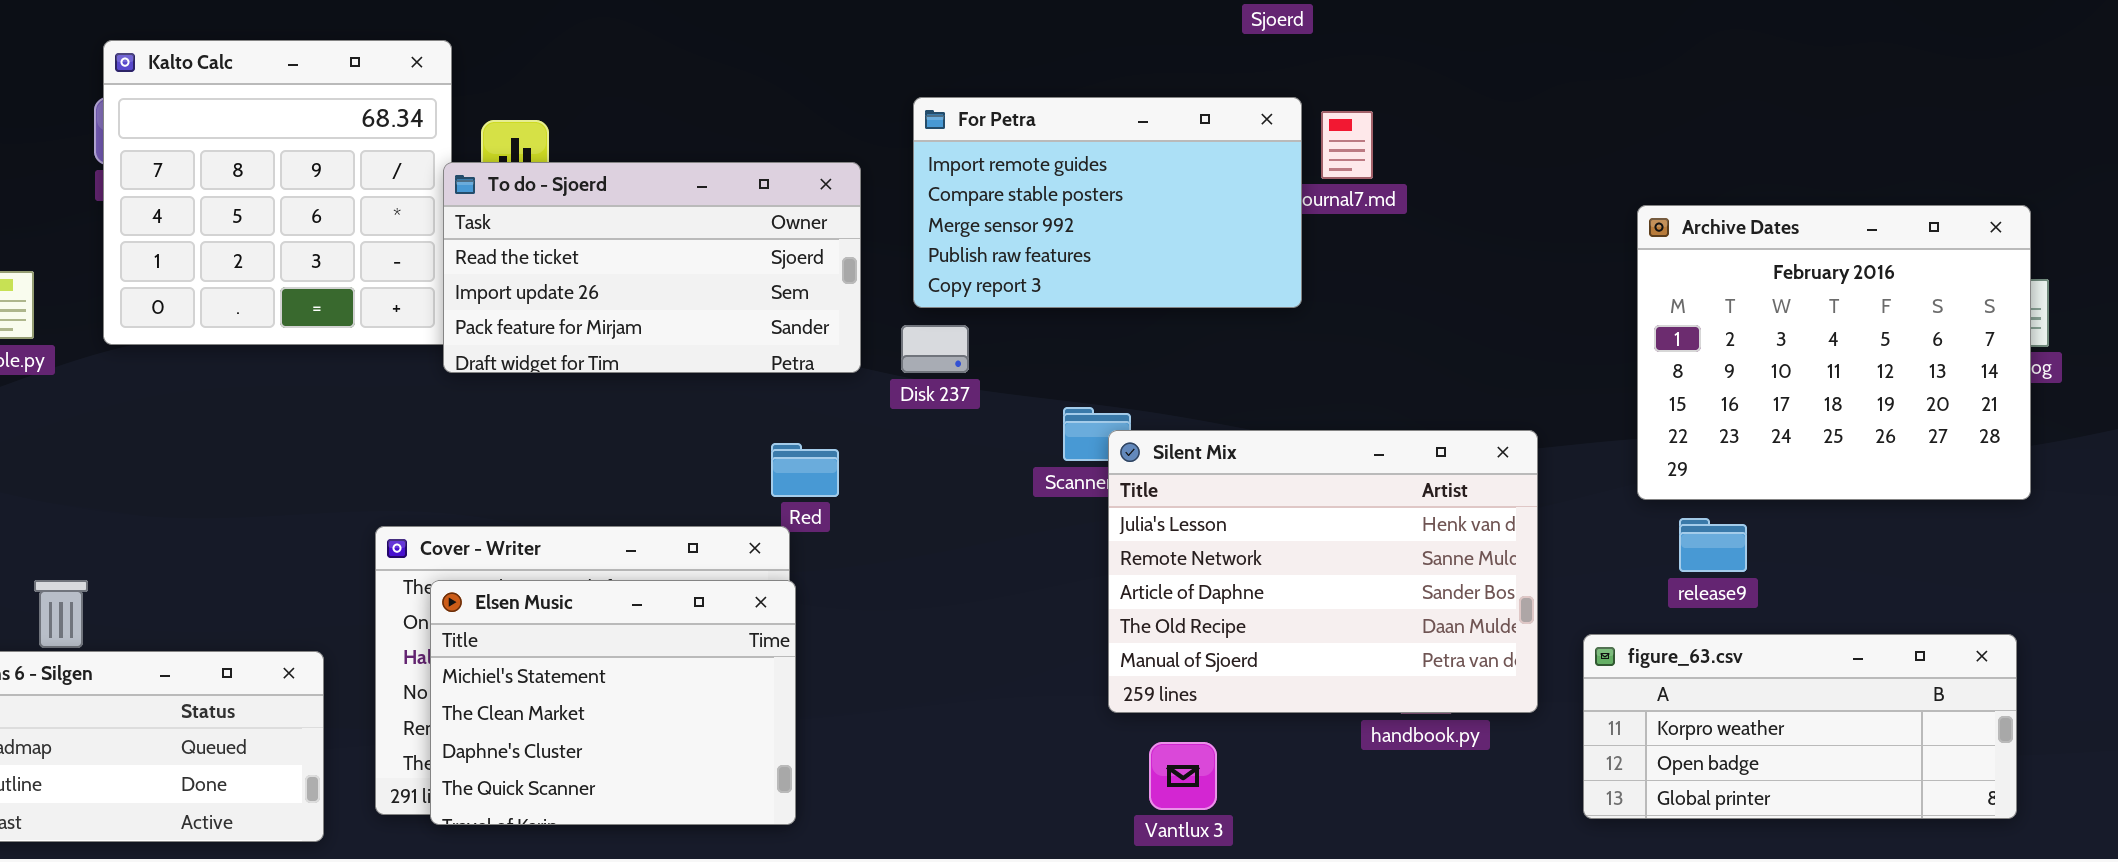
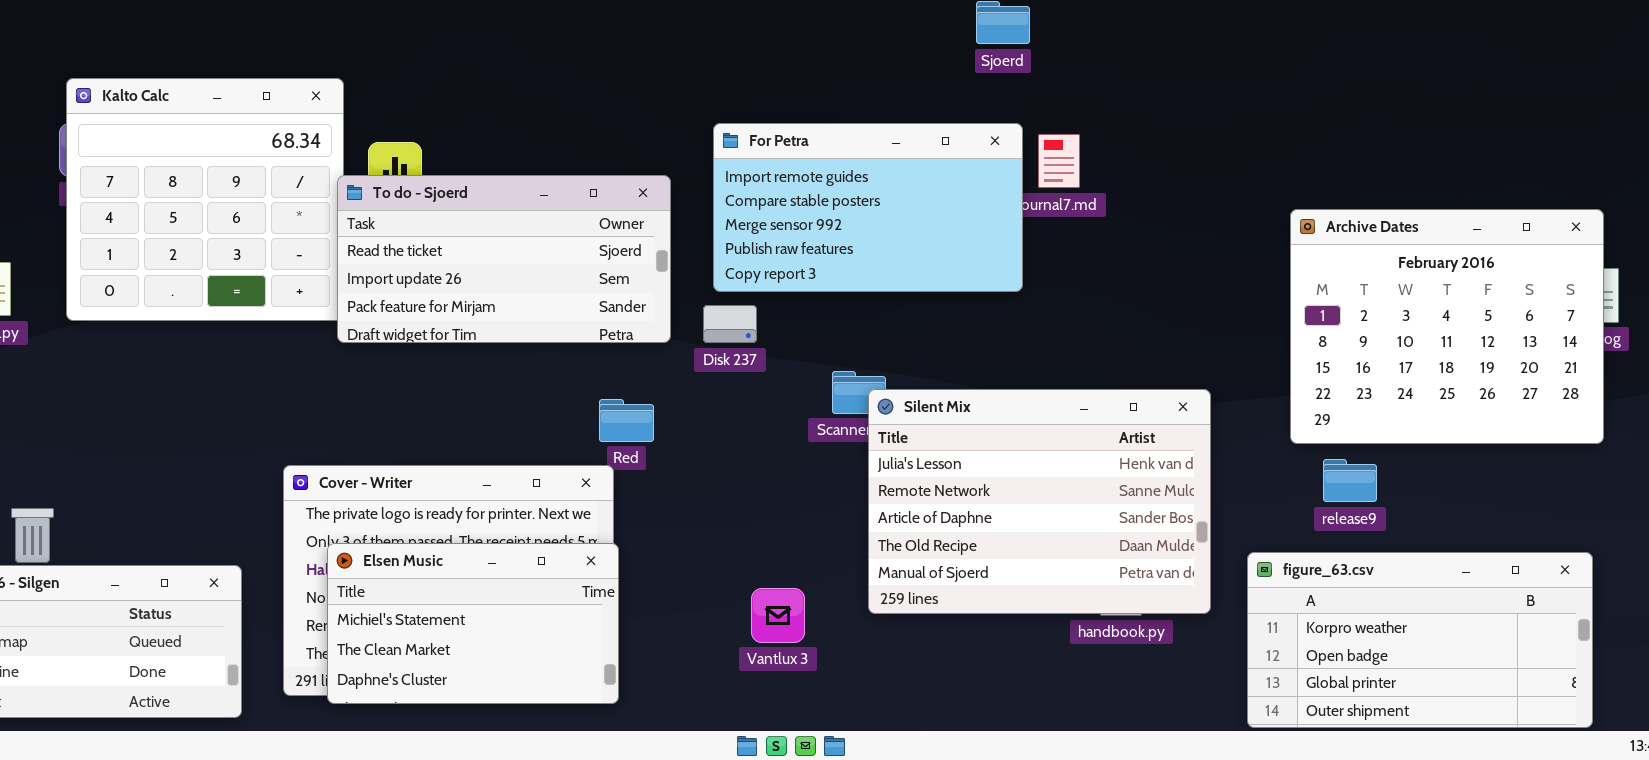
Elsen Music: [430,580,796,825] -> [327,543,619,704], resized
figure_63.csv: [1583,634,2017,819] -> [1247,552,1593,728], resized
Vantlux 3: [1149,742,1217,810] -> [751,588,805,643], moved

